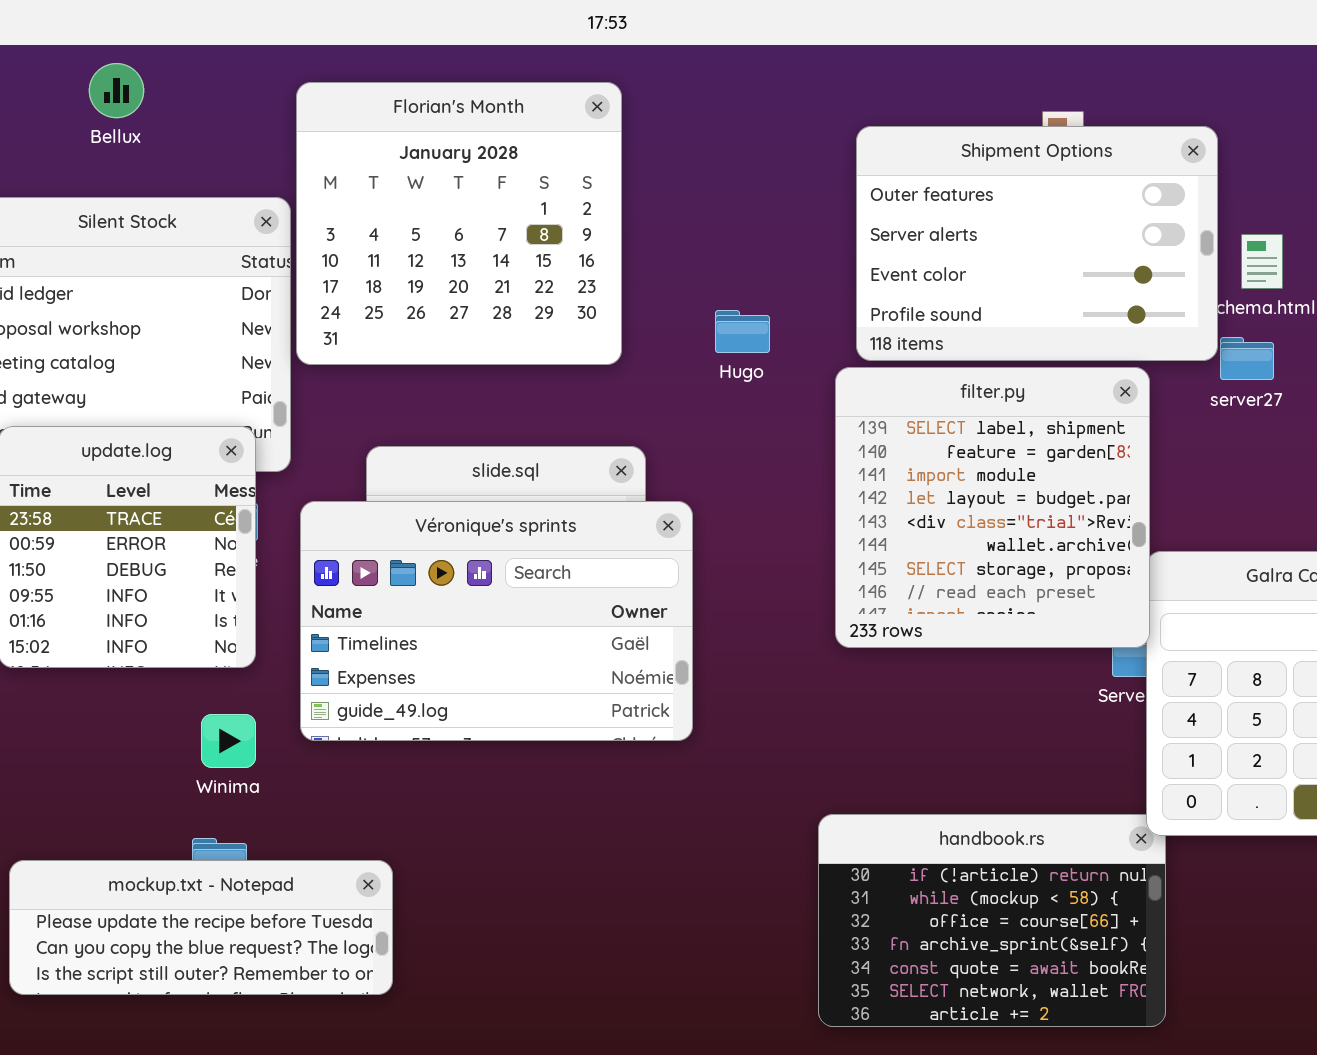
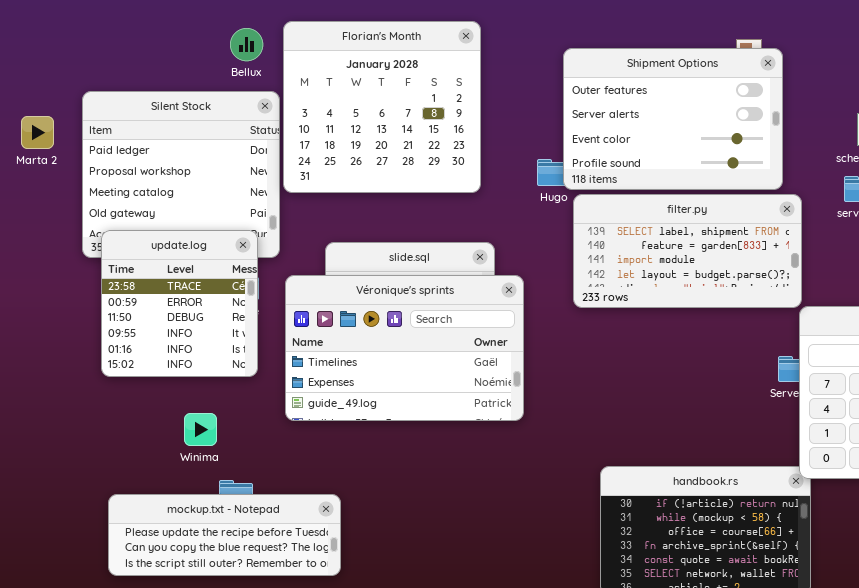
Bellux: [89,63,144,118] -> [230,28,263,61], moved
Shipment Options: [856,126,1218,361] -> [563,48,783,190], moved
filter.py: [835,367,1150,648] -> [573,194,802,308], resized
Winima: [201,714,256,768] -> [184,413,217,446], moved

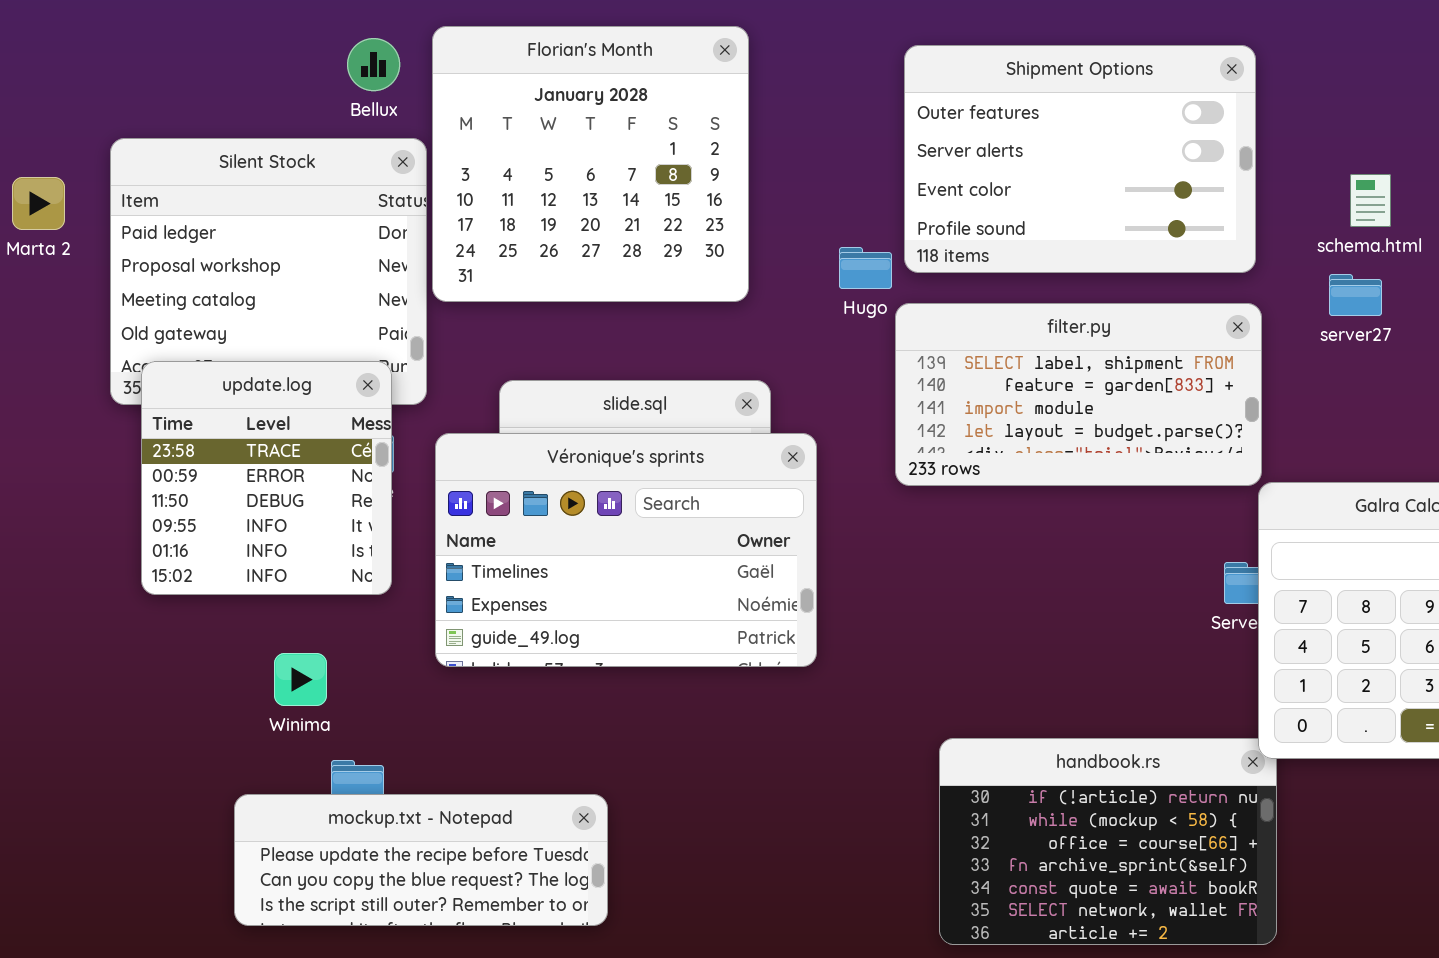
Shipment Options: [563,48,783,190] -> [904,45,1256,273], moved
mockup.txt - Notepad: [108,494,341,576] -> [234,794,608,926], moved

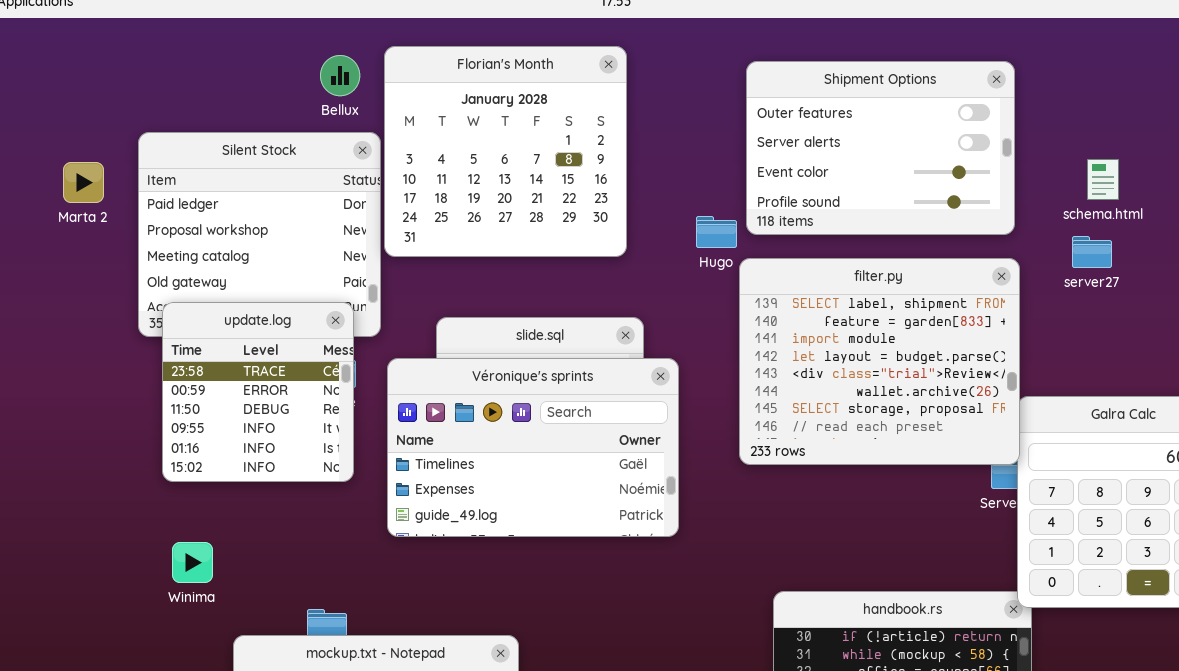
filter.py: [895,303,1262,486] -> [739,258,1020,465], resized
Winima: [274,653,327,706] -> [172,542,213,583], moved

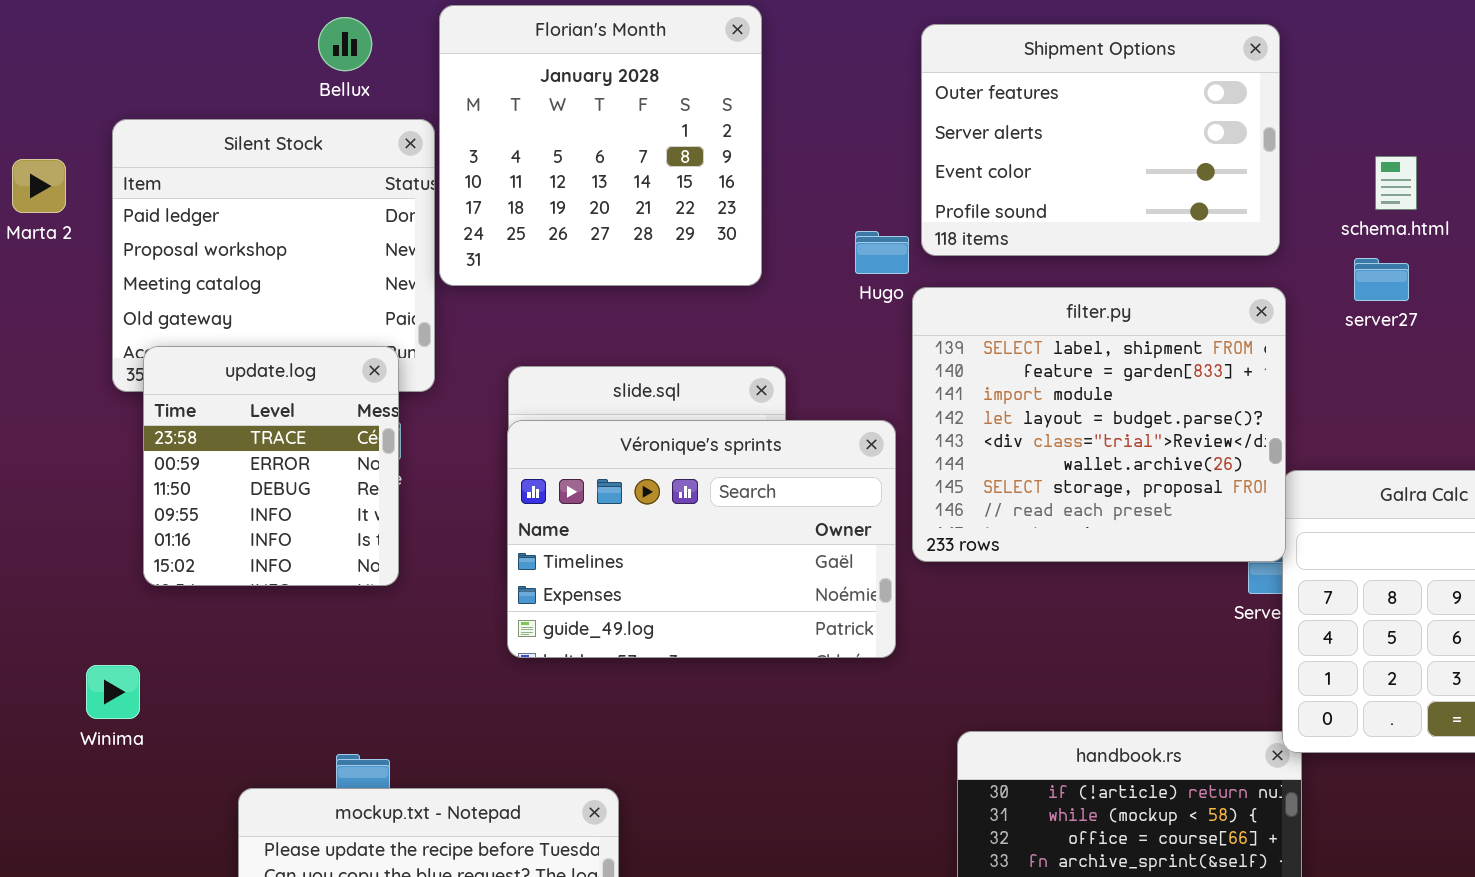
Bellux: [320,55,360,96] -> [318,17,372,71], moved
Véronique's sprints: [387,358,679,537] -> [507,420,896,658], moved
Winima: [172,542,213,583] -> [86,665,140,719], moved

